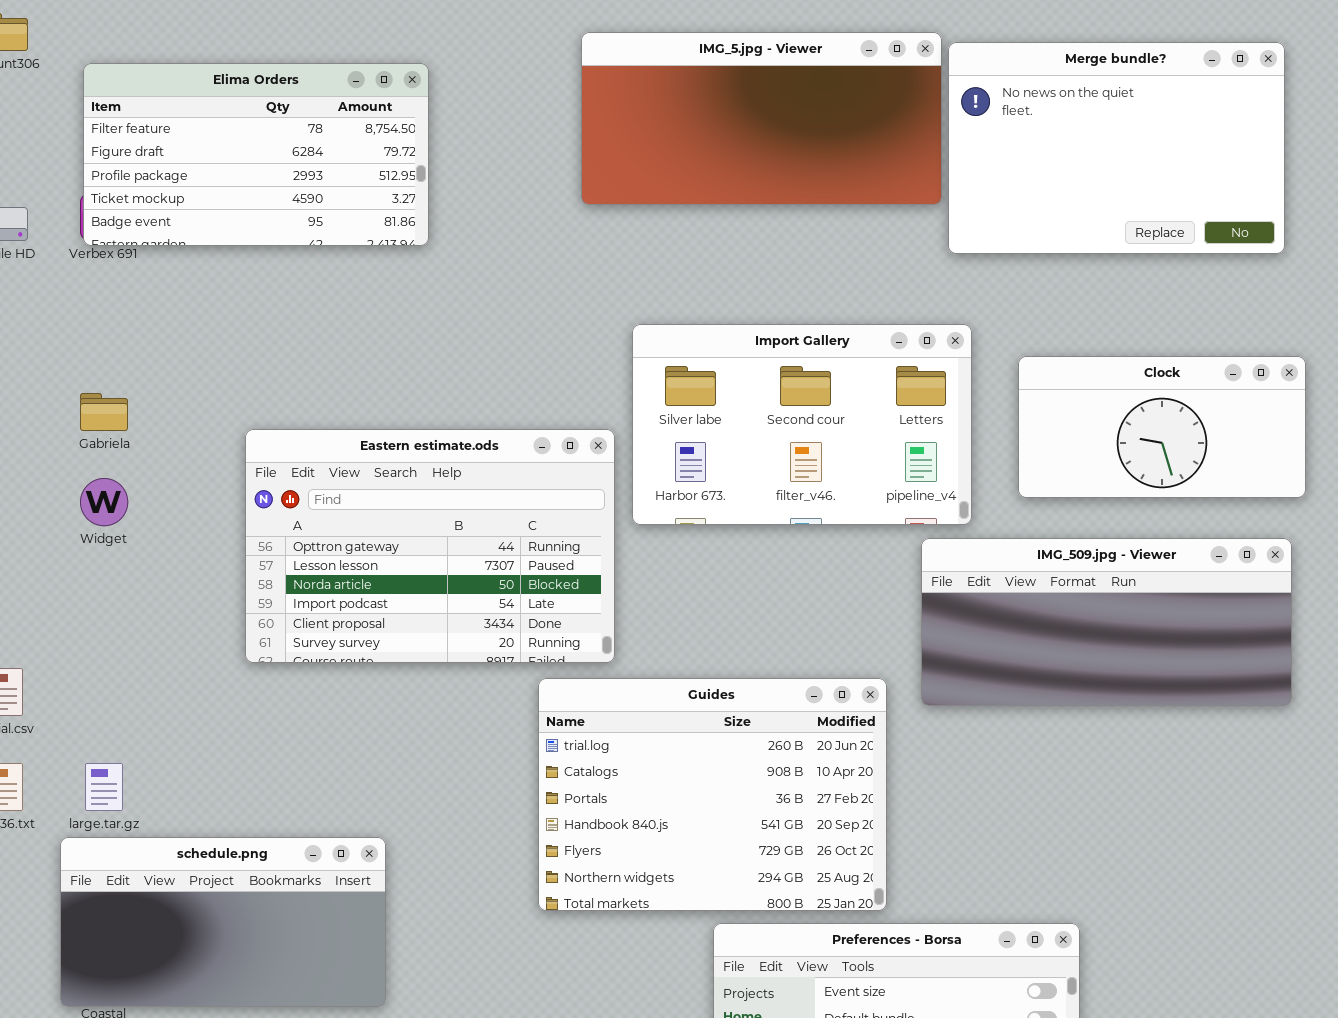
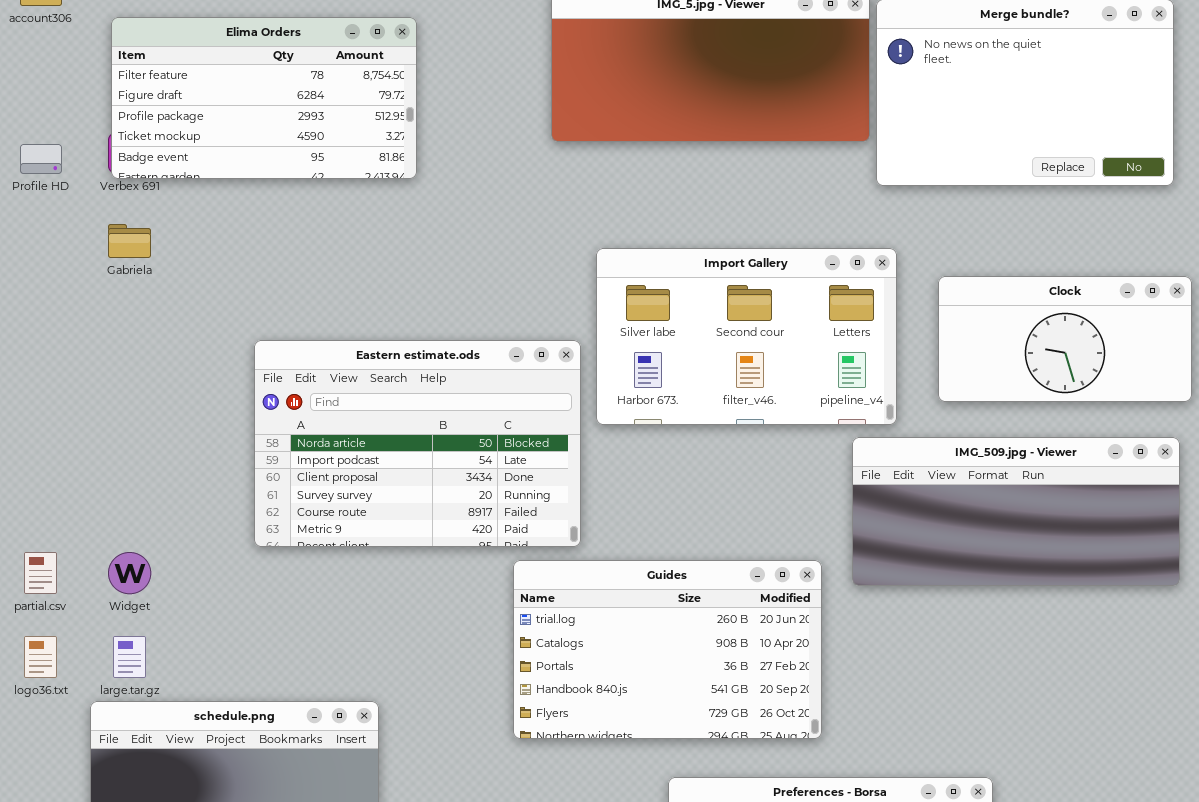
Gabriela: [80,393,128,431] -> [108,224,151,258], moved
Eastern estimate.ods: [245,429,615,663] -> [254,340,581,547], scrolled down 2 rows
Widget: [80,478,128,526] -> [108,552,151,594], moved
Guides: [538,678,887,911] -> [513,560,822,739], resized

